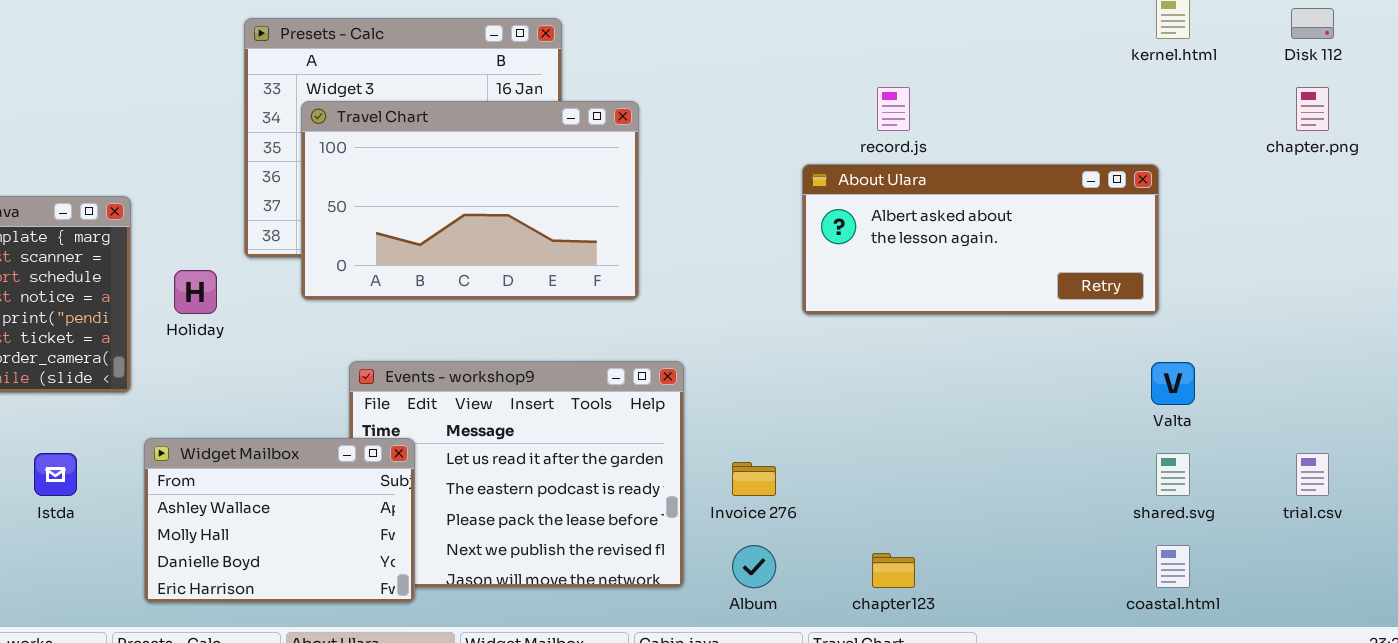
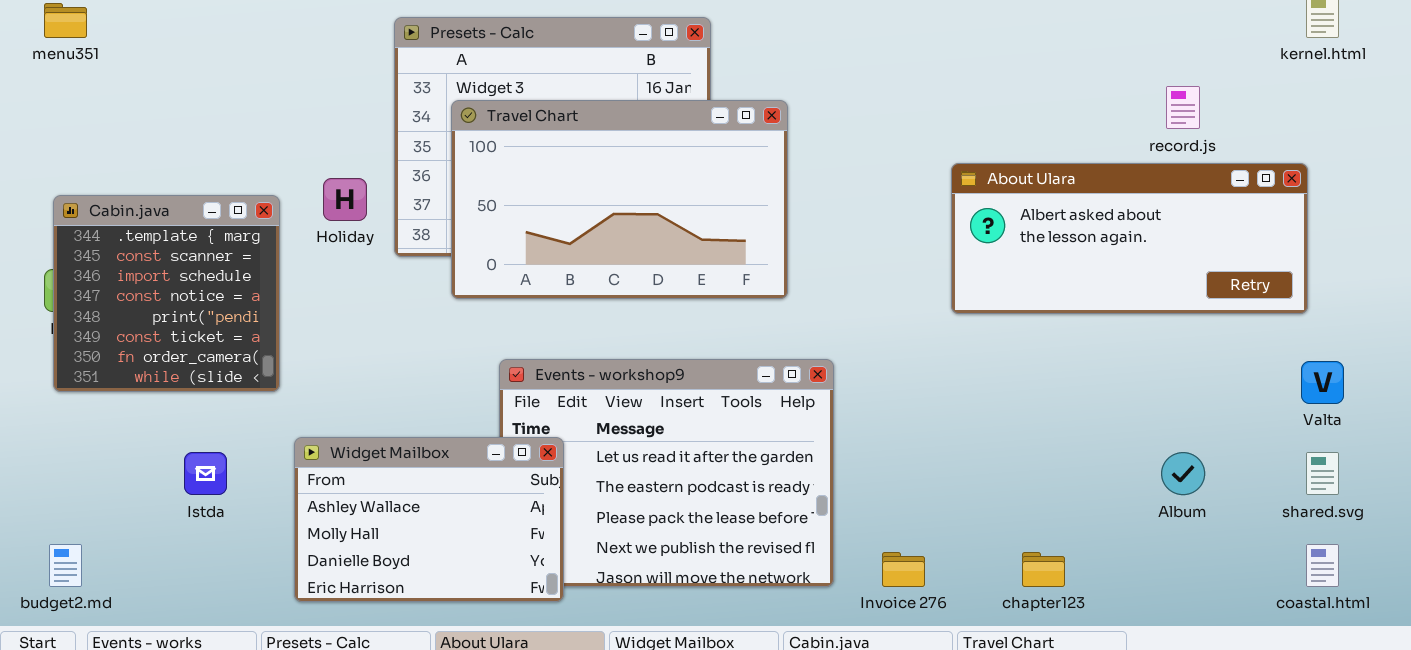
record.js: [877,87,910,131] -> [1166,86,1200,129], moved
Holiday: [174,270,217,314] -> [323,178,367,221], moved
Invoice 276: [732,462,776,496] -> [882,552,925,587], moved
Album: [732,545,776,588] -> [1161,452,1205,495], moved

